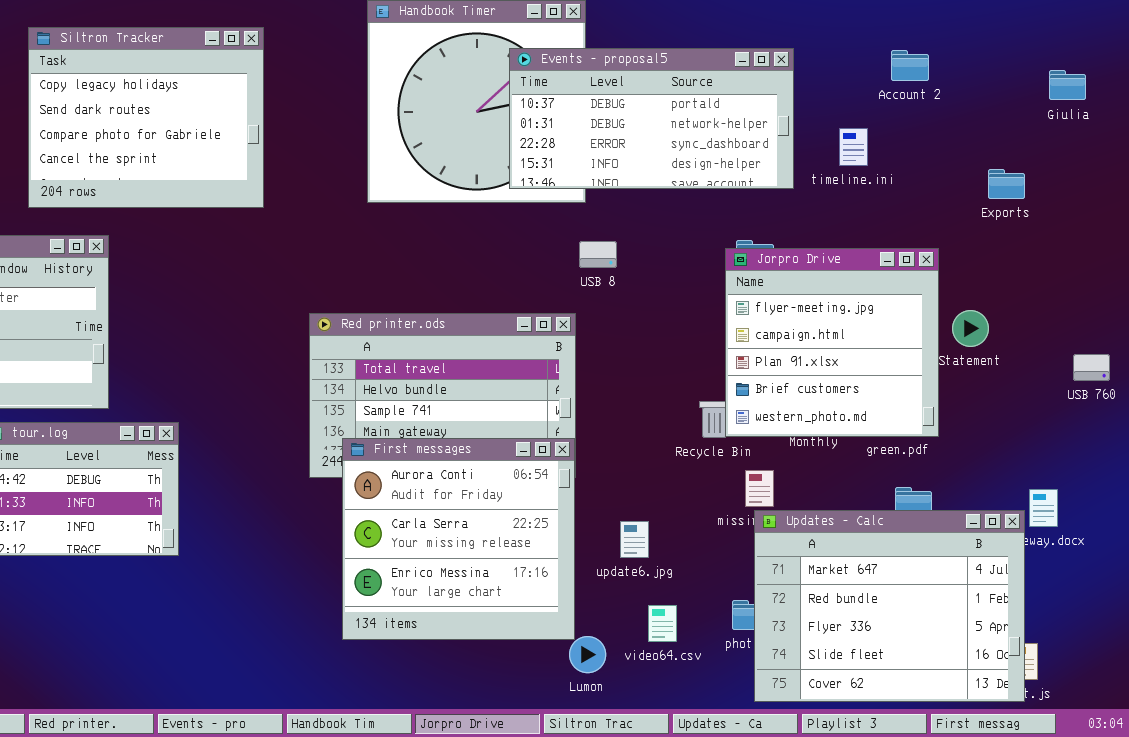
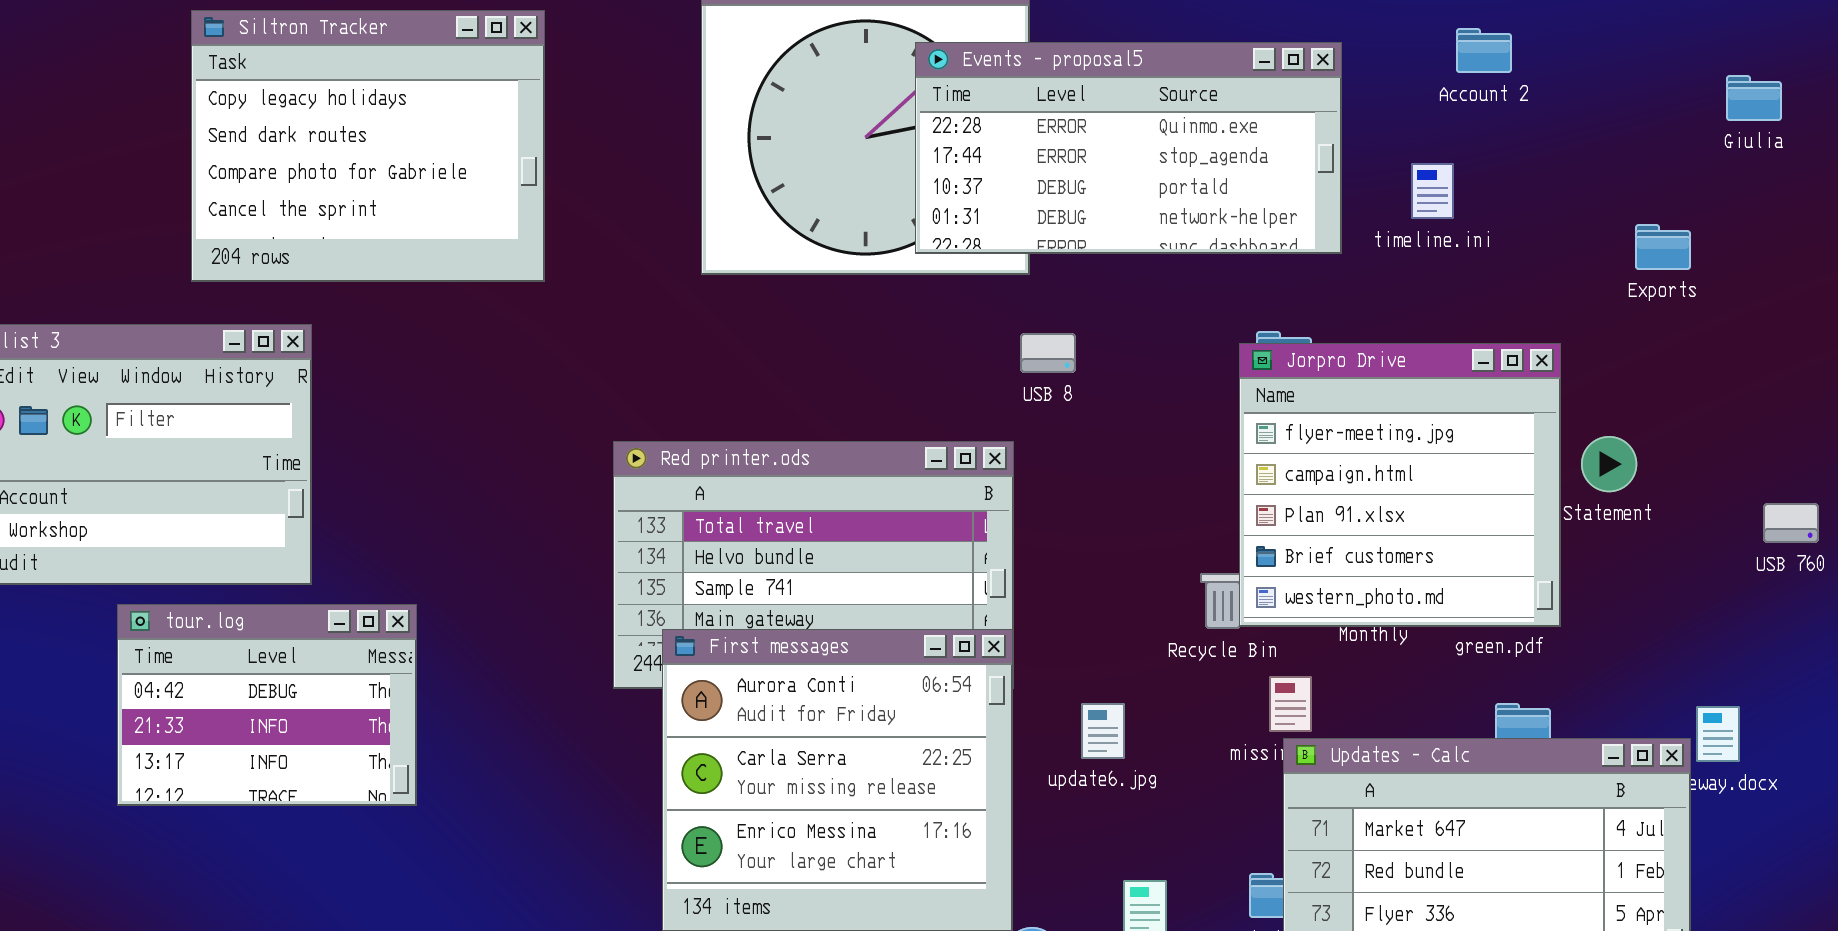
Events - proposal5: [509,48,794,189] -> [915,42,1342,254], scrolled up 2 rows
Account 2: [891,50,929,81] -> [1456,28,1512,73], moved
update6.jpg: [620,521,649,558] -> [1081,703,1125,759], moved

